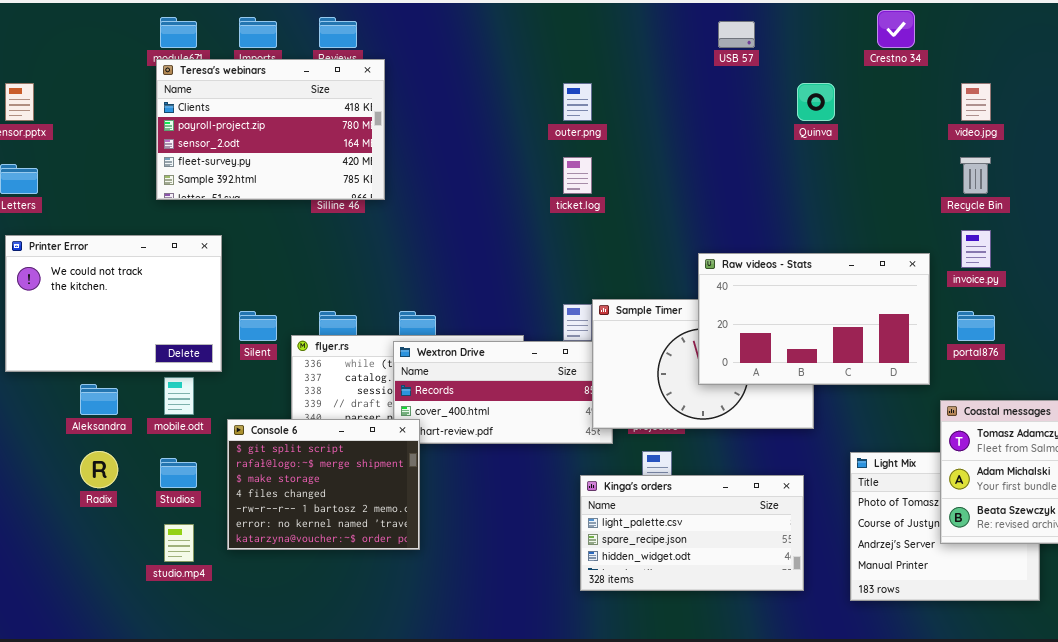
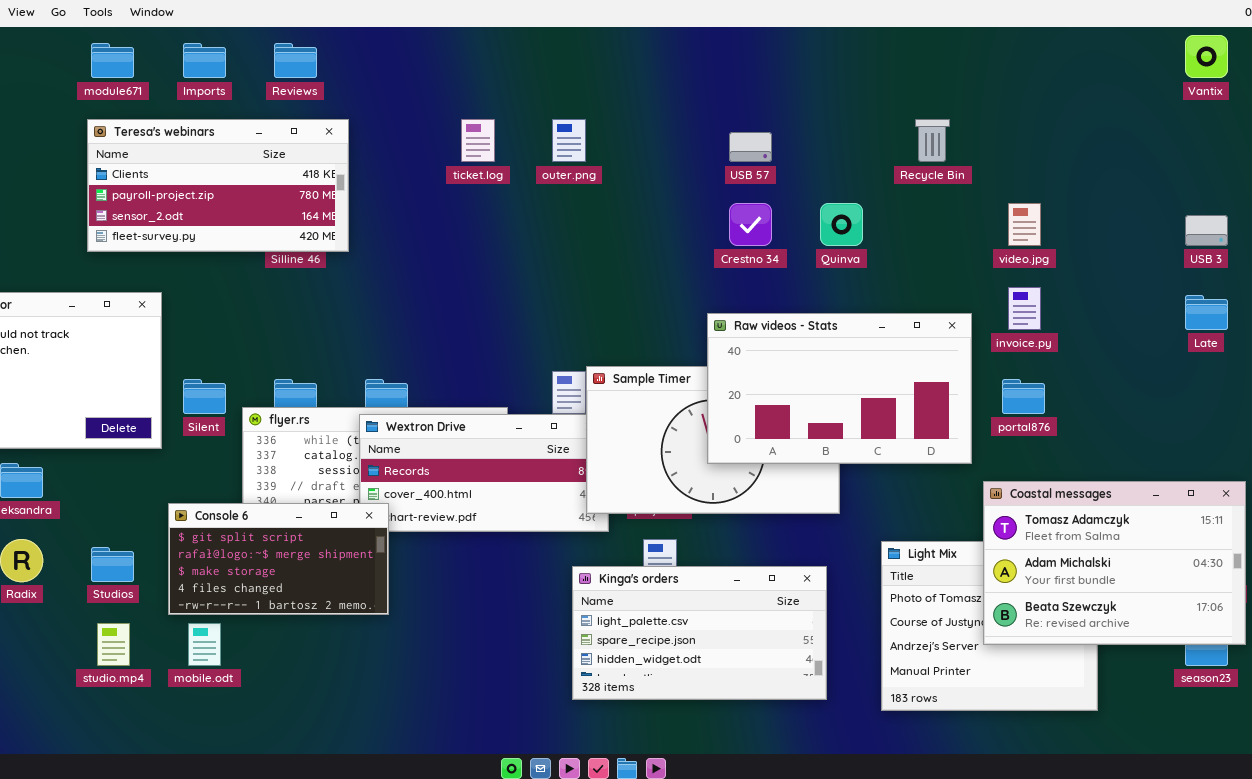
Crestno 34: [877,10,915,48] -> [729,203,772,246], moved
USB 57: [718,21,755,48] -> [729,132,772,162], moved
Teresa's webinars: [156,59,385,200] -> [87,119,349,252], resized
Quinva: [797,83,835,121] -> [820,203,863,246], moved
video.jpg: [961,83,991,121] -> [1008,203,1041,246], moved
ticket.log: [563,157,592,194] -> [461,119,495,162], moved
Recycle Bin: [960,157,991,194] -> [915,119,950,162], moved
mobile.odt: [164,377,194,415] -> [188,623,221,666], moved
Console 6: [227,419,420,550] -> [168,503,389,615], resized

